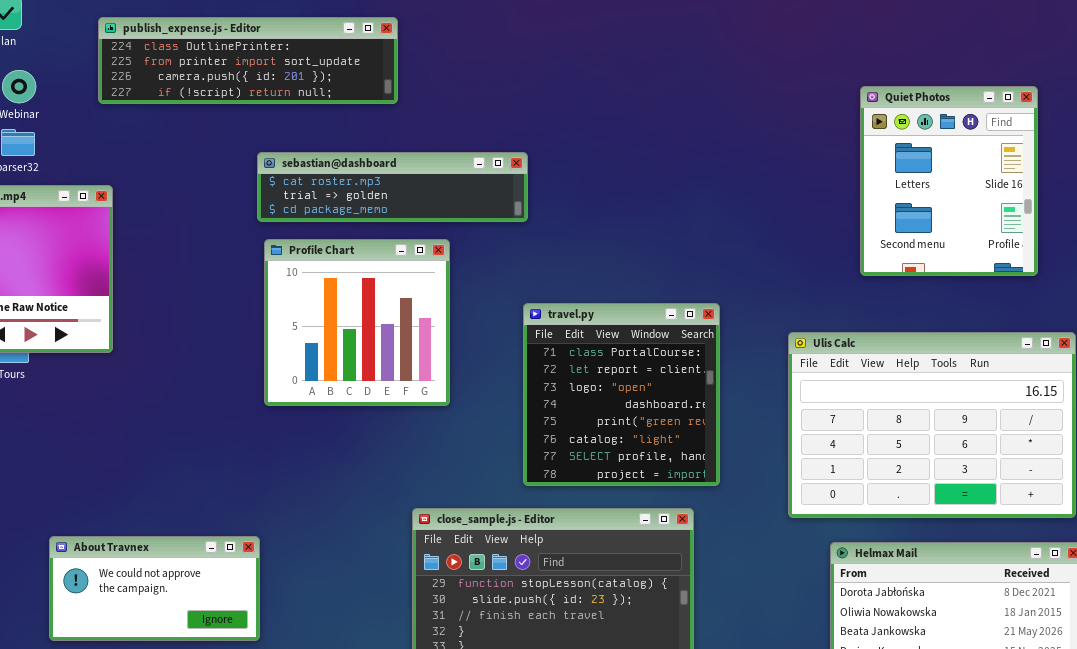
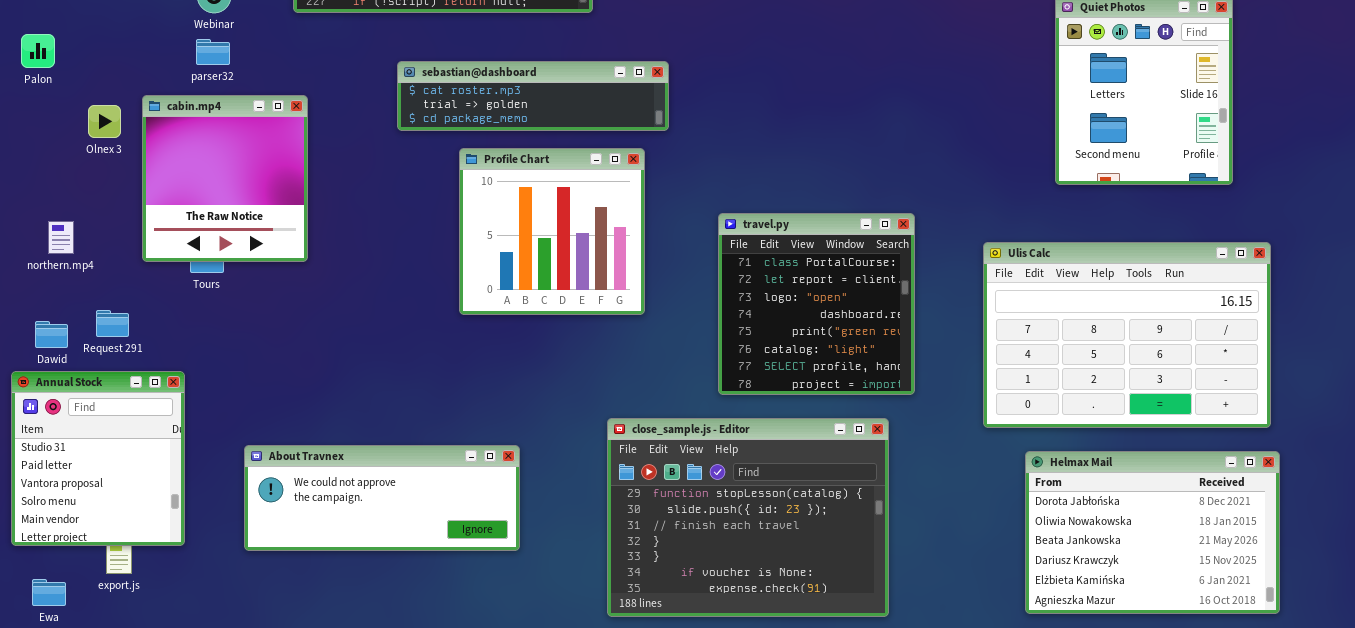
sebastian@dashboard: [257,152,528,222] -> [397,61,669,131], moved
About Travnex: [49,536,260,641] -> [244,445,520,551], resized

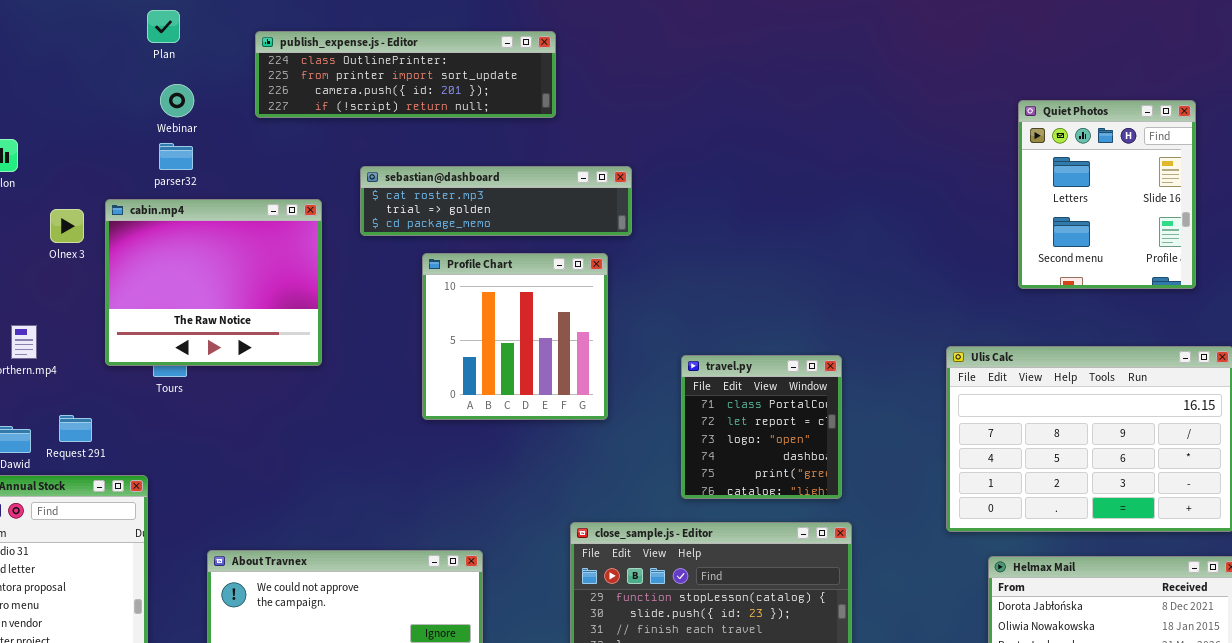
cabin.mp4: [142,95,308,262] -> [105,199,322,366], resized
travel.py: [718,213,915,395] -> [681,355,842,499], resized

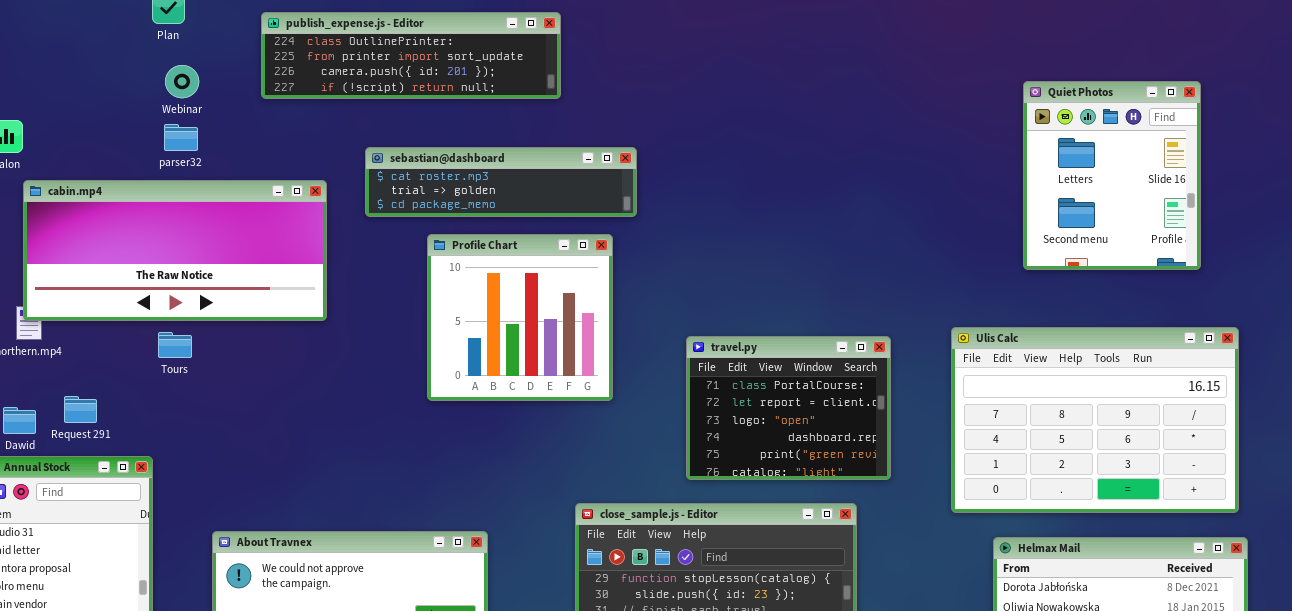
cabin.mp4: [105,199,322,366] -> [23,180,327,321], resized
travel.py: [681,355,842,499] -> [686,336,891,480], resized

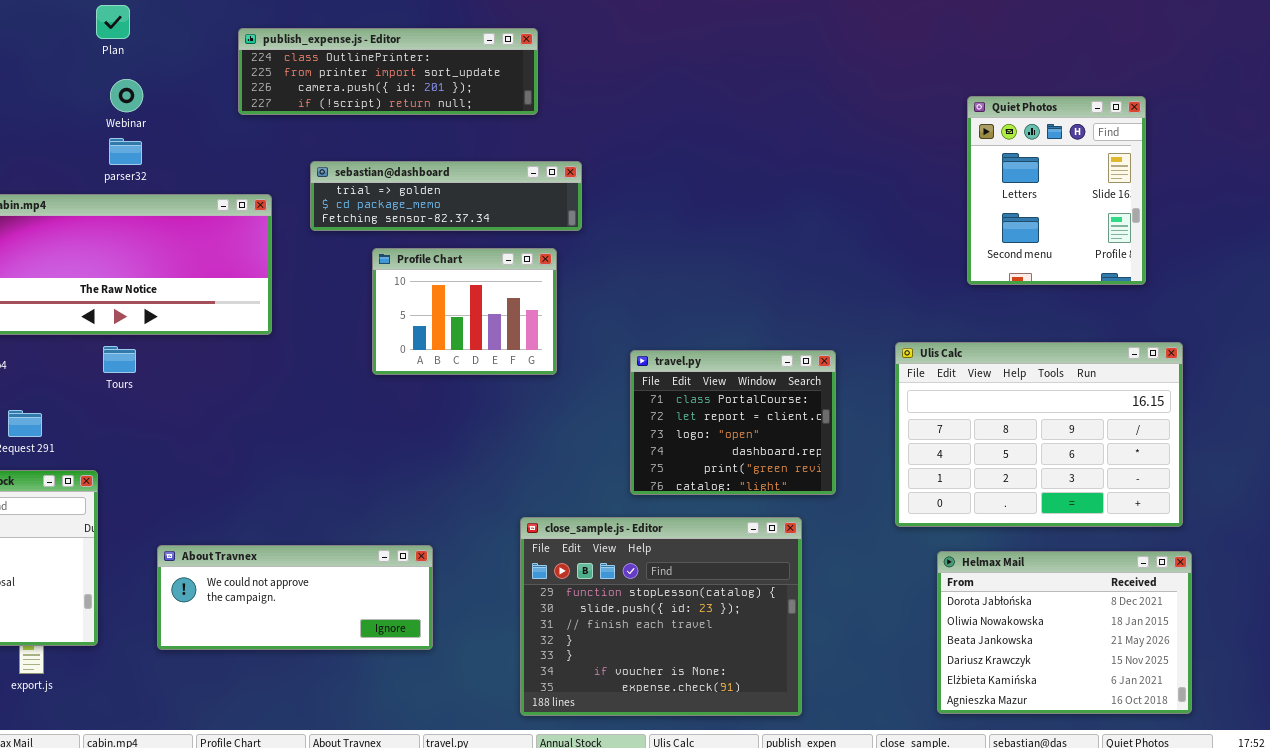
publish_expense.js - Editor: [261,12,561,99] -> [238,28,538,115], moved
sebastian@dashboard: [365,147,637,217] -> [310,161,582,231], scrolled down 1 row
Profile Chart: [427,234,613,401] -> [372,248,557,375], resized

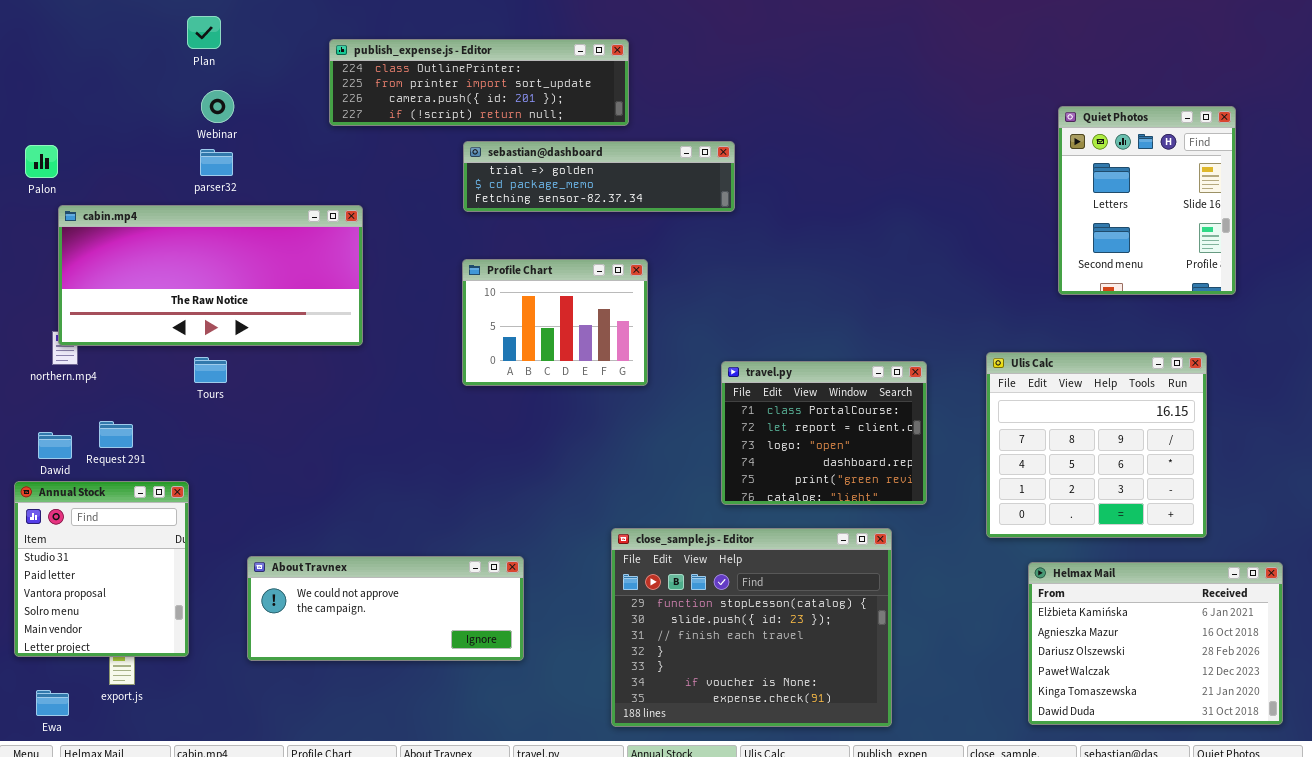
sebastian@dashboard: [310,161,582,231] -> [463,141,735,212], moved
Ulis Calc: [895,342,1183,527] -> [986,352,1207,538], resized
Helmax Mail: [937,551,1192,714] -> [1028,562,1283,725], scrolled down 4 rows

